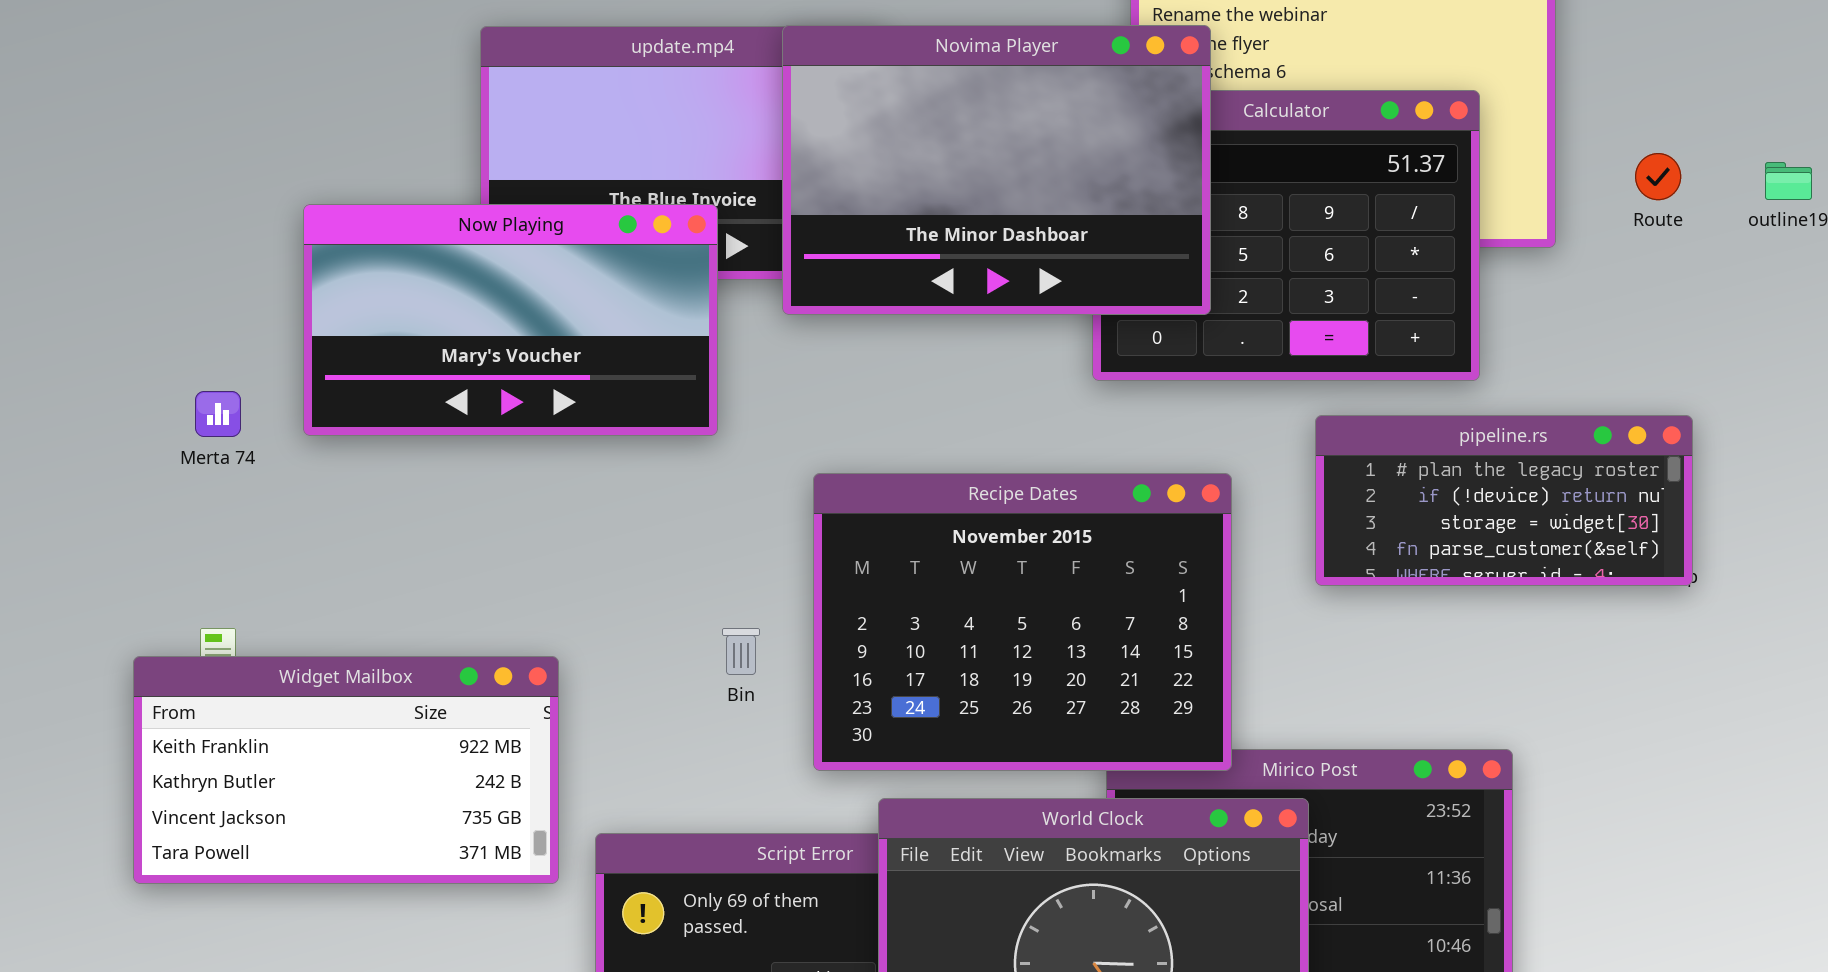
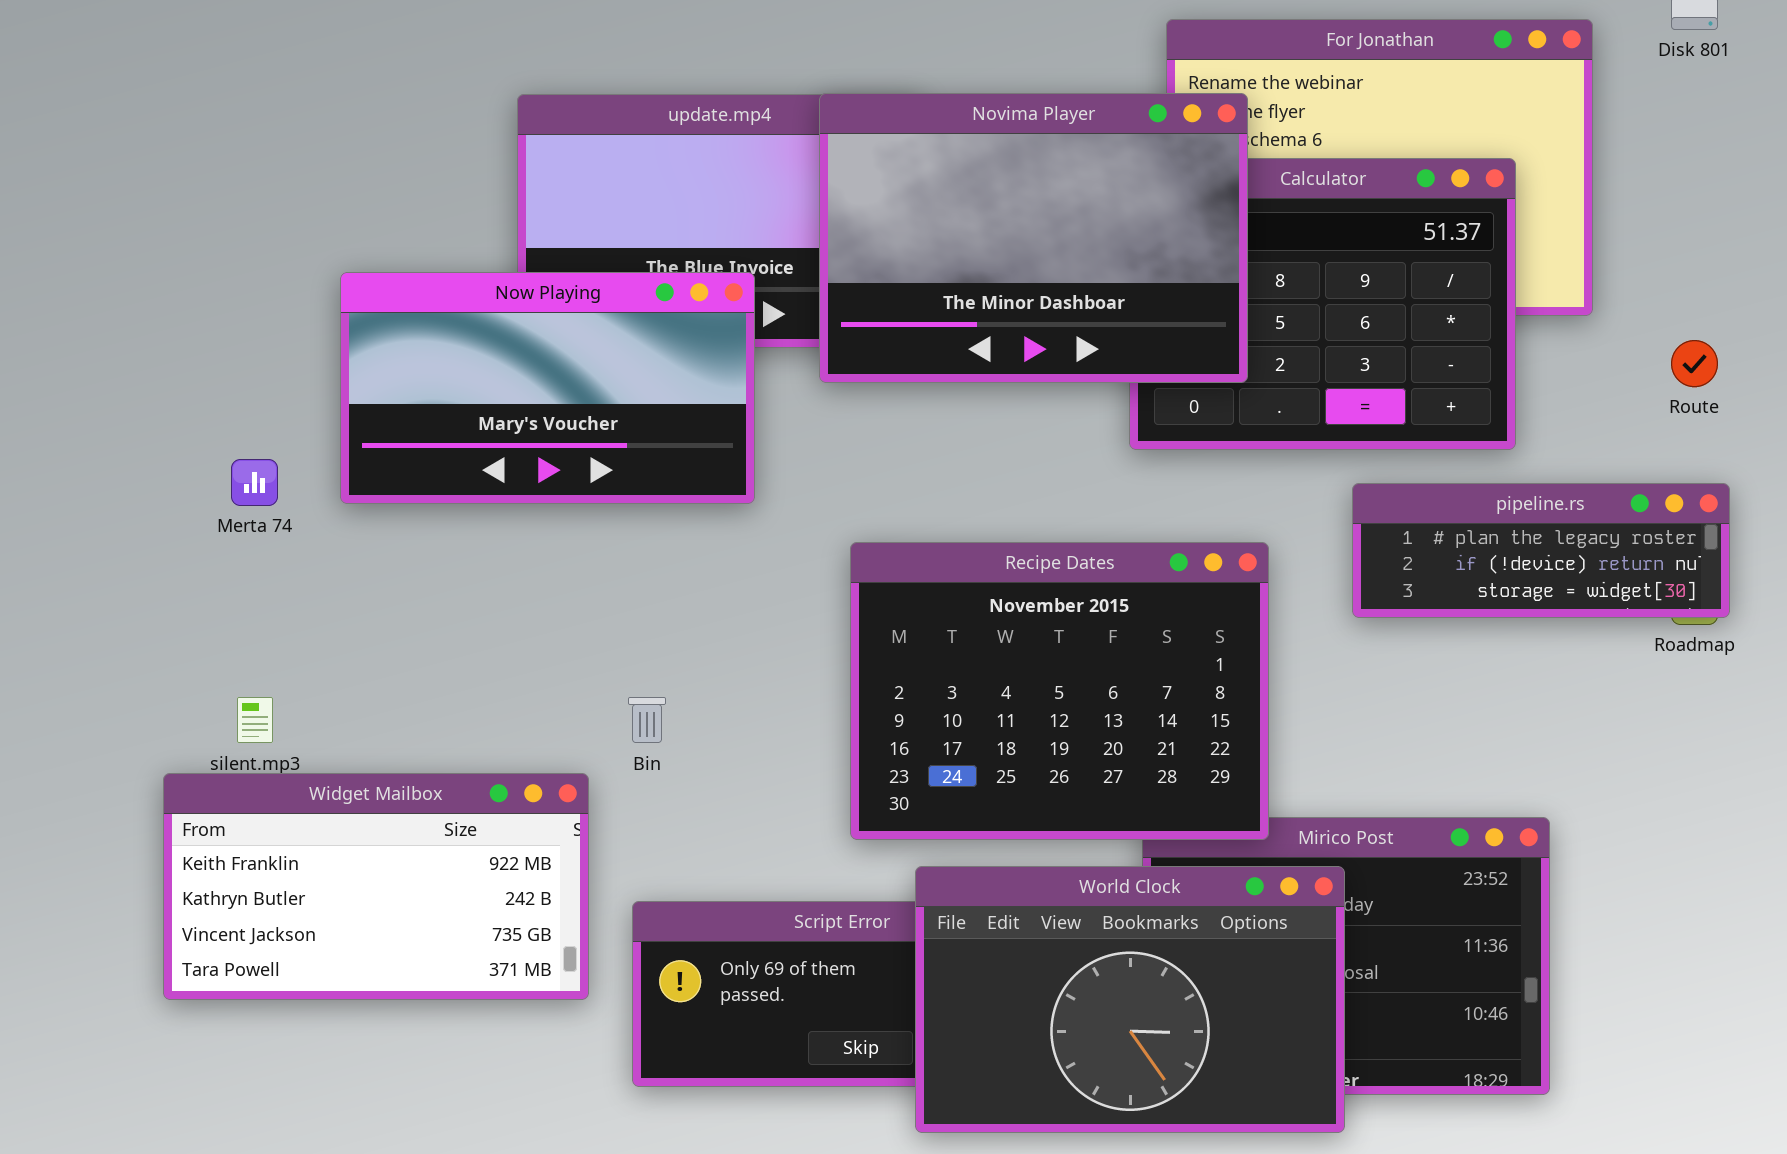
Route: [1635,153,1681,200] -> [1671,340,1718,387], moved
pipeline.rs: [1315,415,1693,586] -> [1352,483,1730,618], resized
Bin: [722,628,760,675] -> [628,697,666,743], moved
Widget Mailbox: [133,656,559,884] -> [163,773,589,1000], moved

